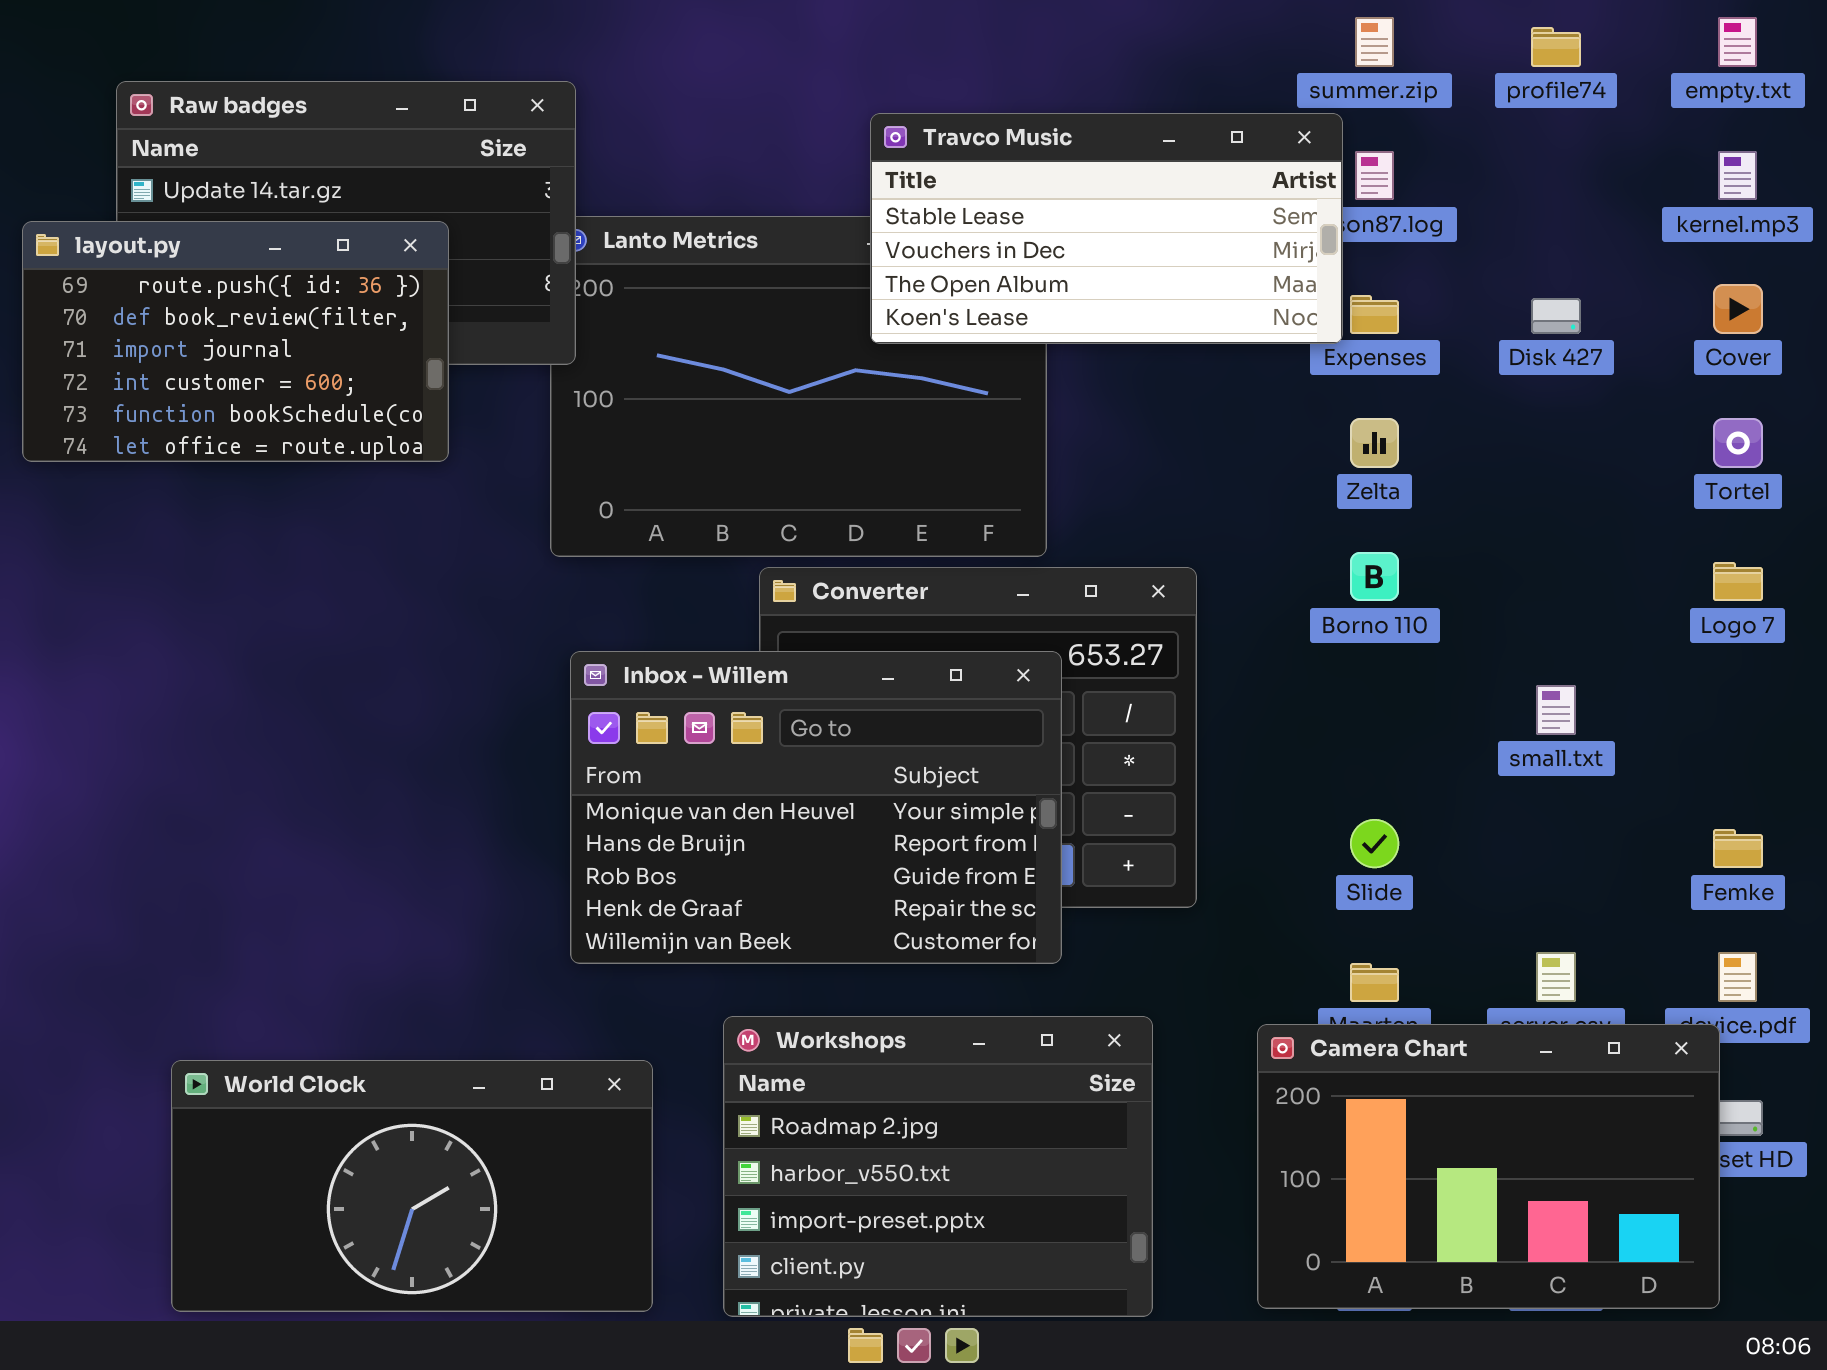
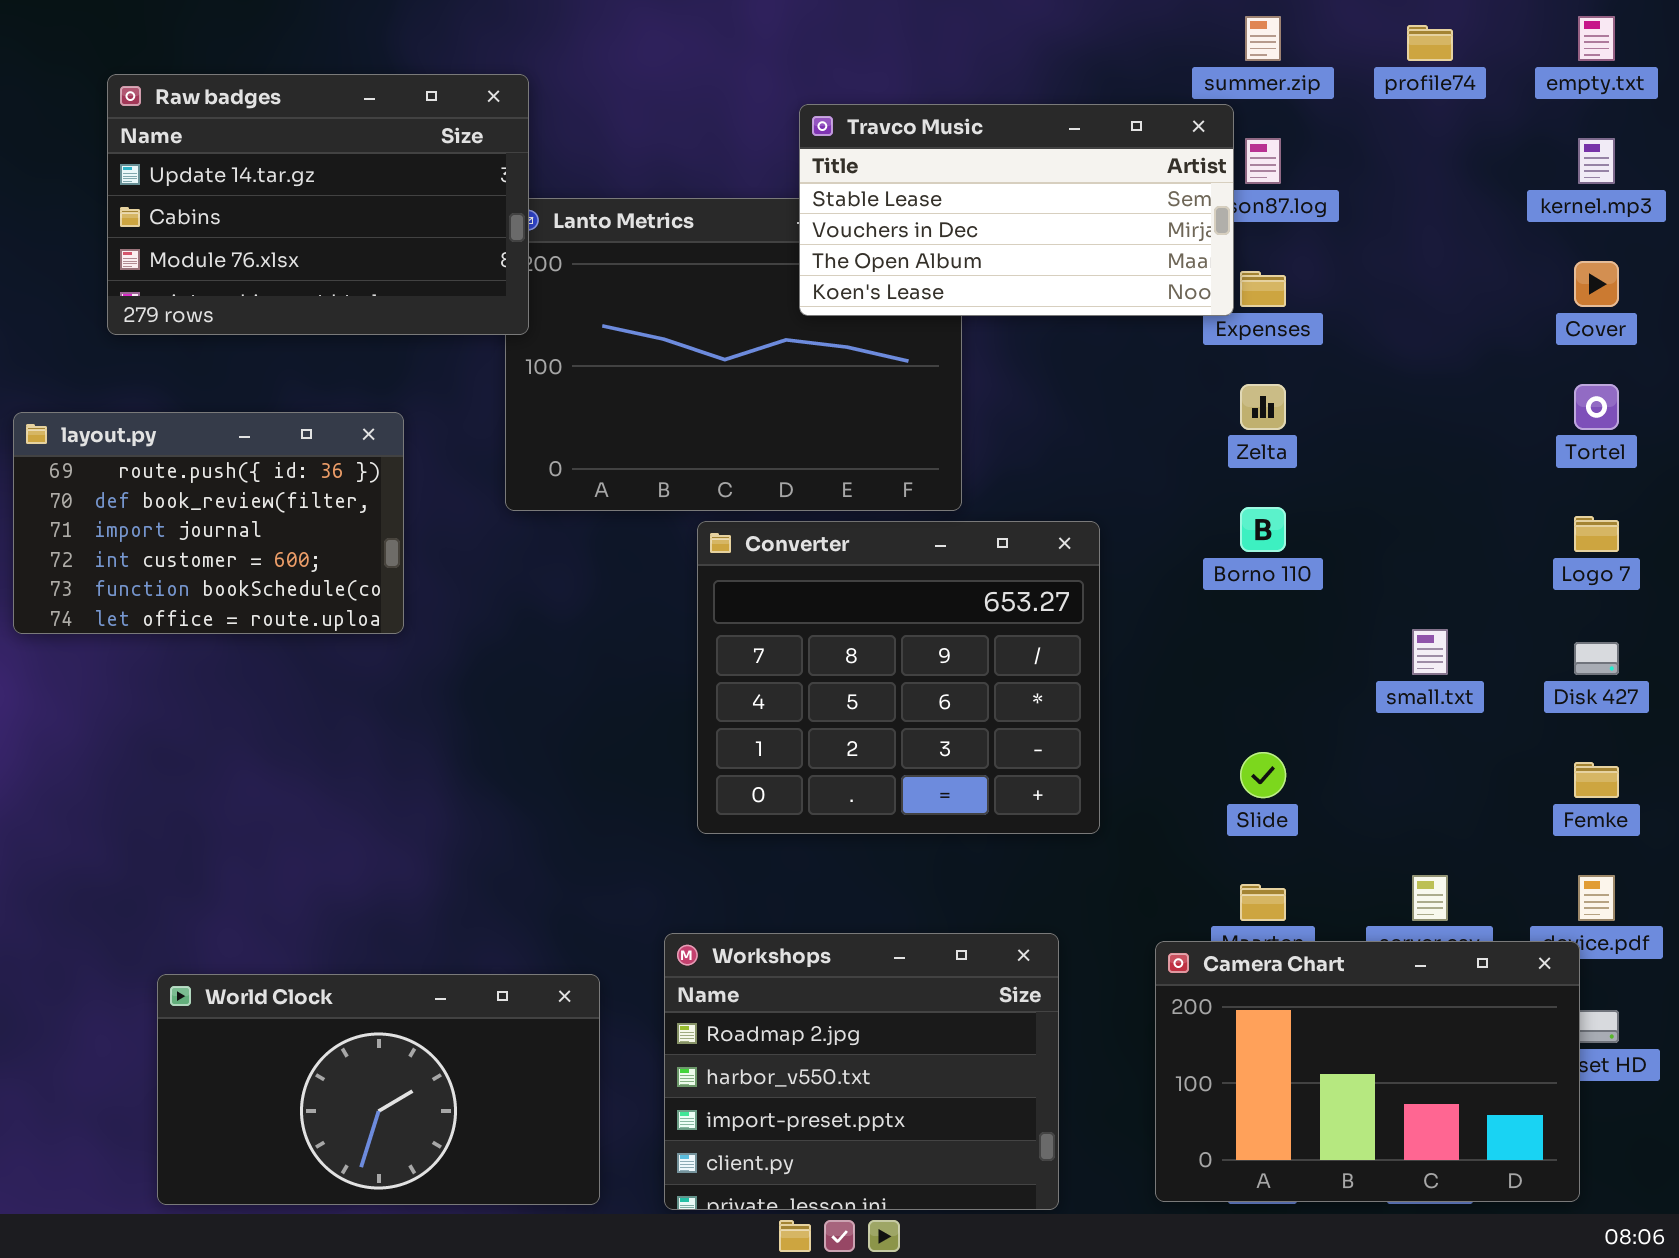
layout.py: [22,221,449,462] -> [13,412,404,634], moved
Disk 427: [1531,298,1581,334] -> [1574,642,1619,675], moved
Inbox - Willem: [570,651,1062,964] -> none, closed

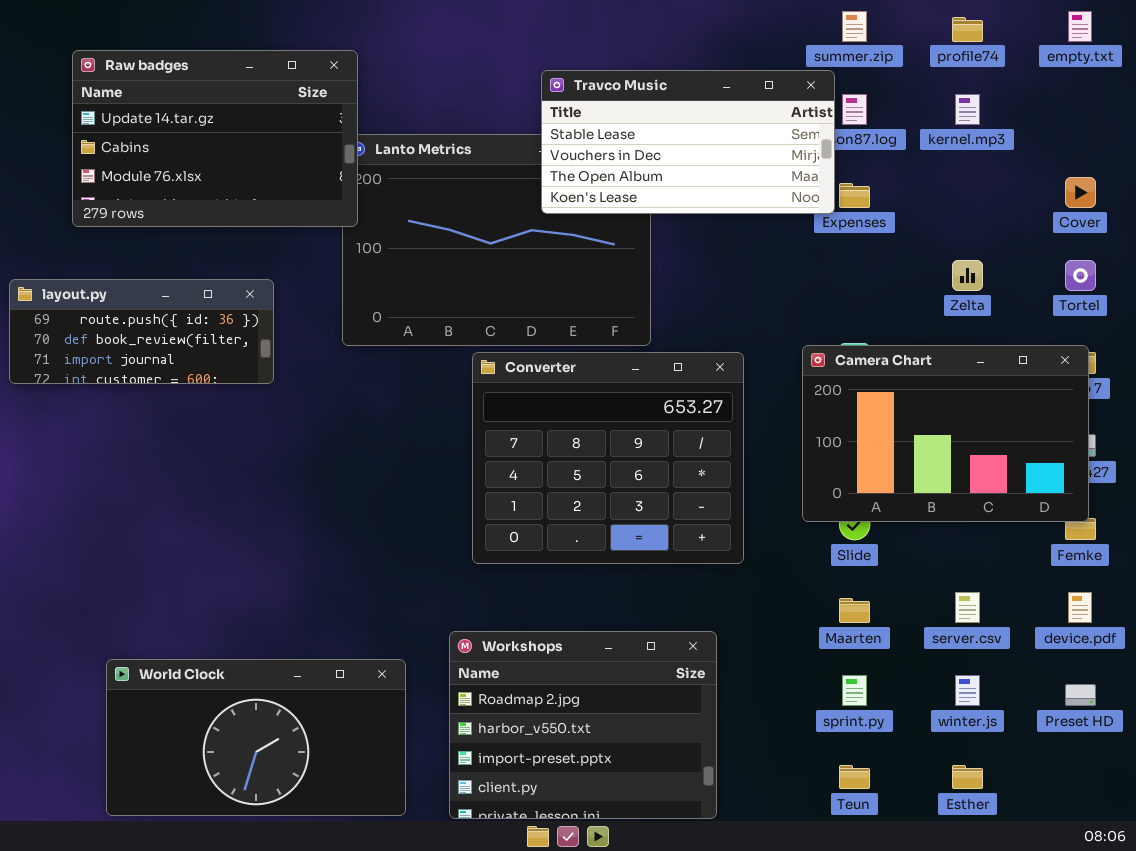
kernel.mp3: [1578,138,1615,184] -> [955,94,980,125], moved
Zelta: [1240,384,1286,430] -> [952,260,983,291], moved
layout.py: [13,412,404,634] -> [9,279,274,384], resized
Camera Chart: [1155,941,1580,1202] -> [802,345,1089,522], moved

